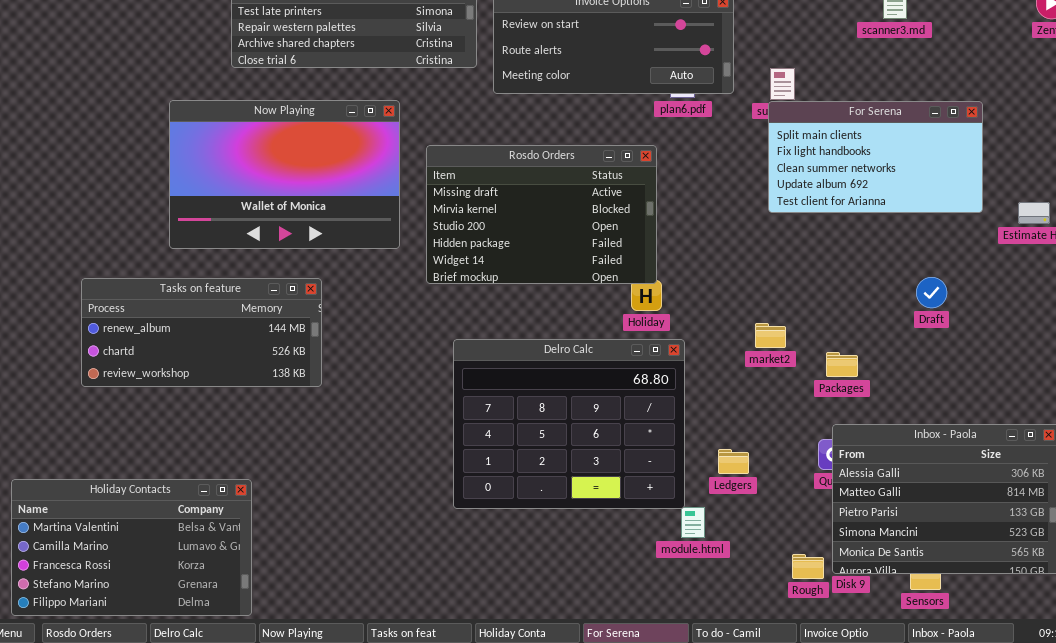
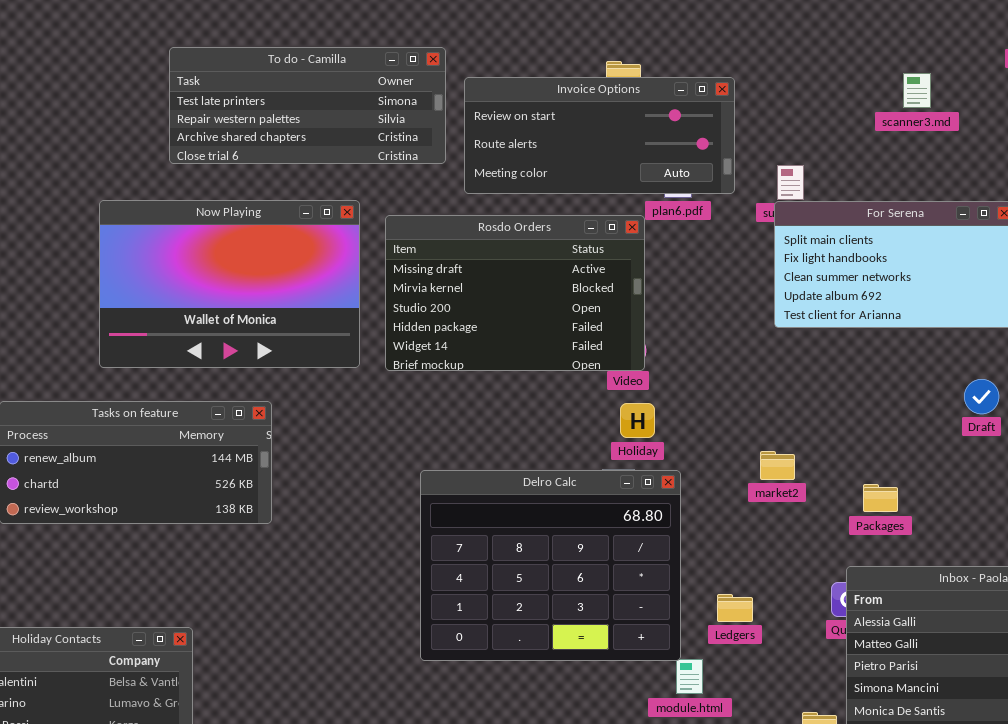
Rosdo Orders: [426,145,657,284] -> [385,215,645,371], moved
Draft: [916,277,947,308] -> [964,379,999,414], moved
Packages: [826,352,858,377] -> [863,484,898,512], moved

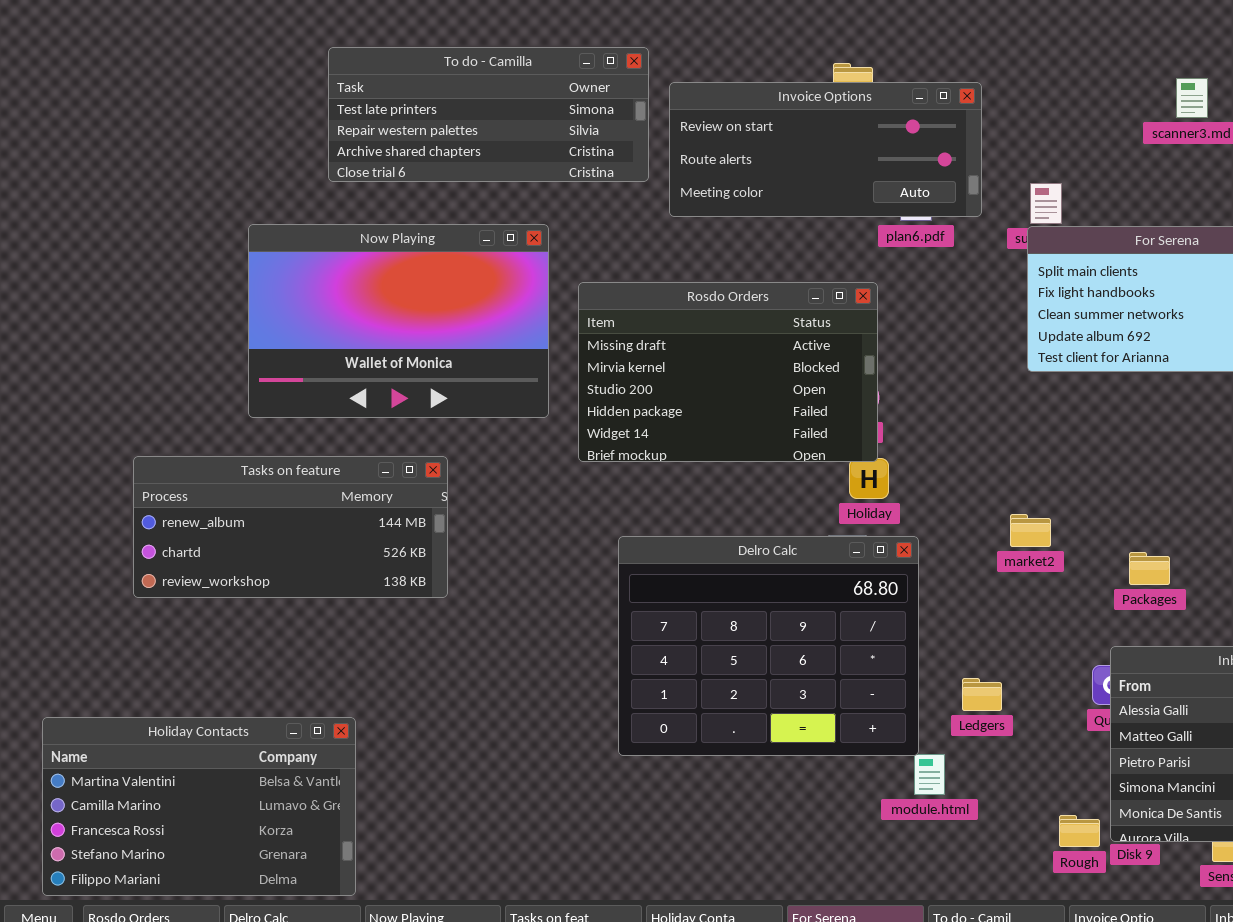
Rosdo Orders: [385,215,645,371] -> [578,282,878,462], moved

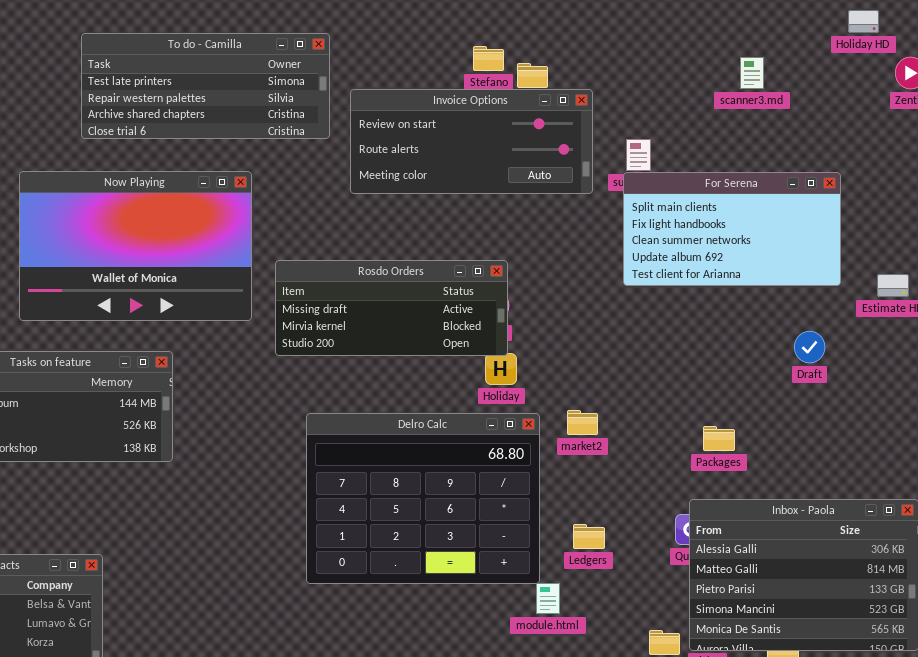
Invoice Options: [669,82,982,217] -> [350,89,593,194], moved
Rosdo Orders: [578,282,878,462] -> [275,260,508,356], resized
market2: [1010,514,1051,547] -> [567,410,598,435], moved

